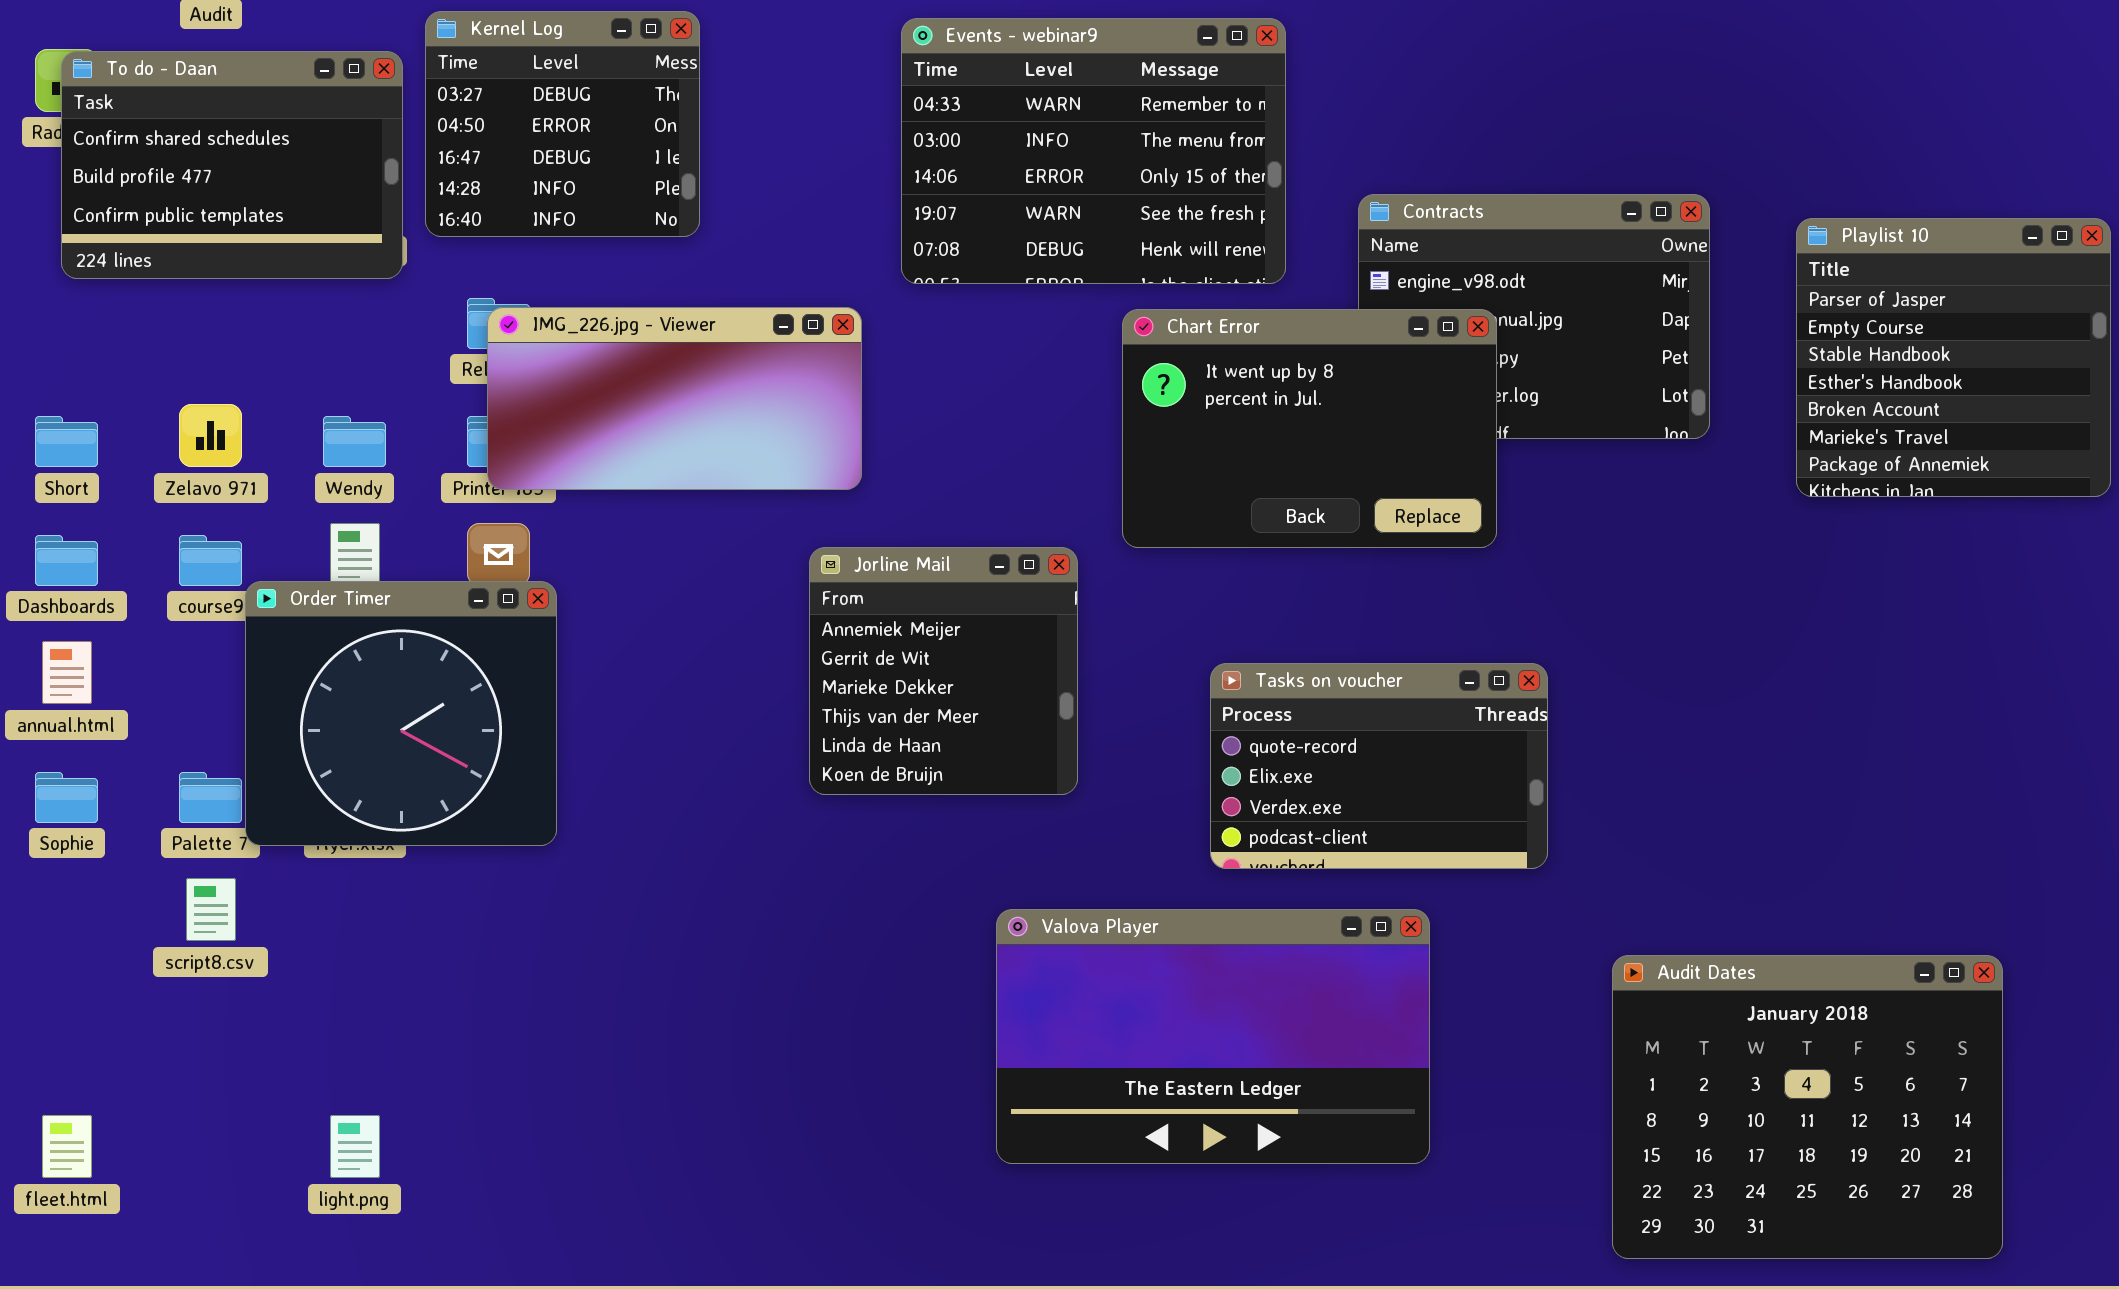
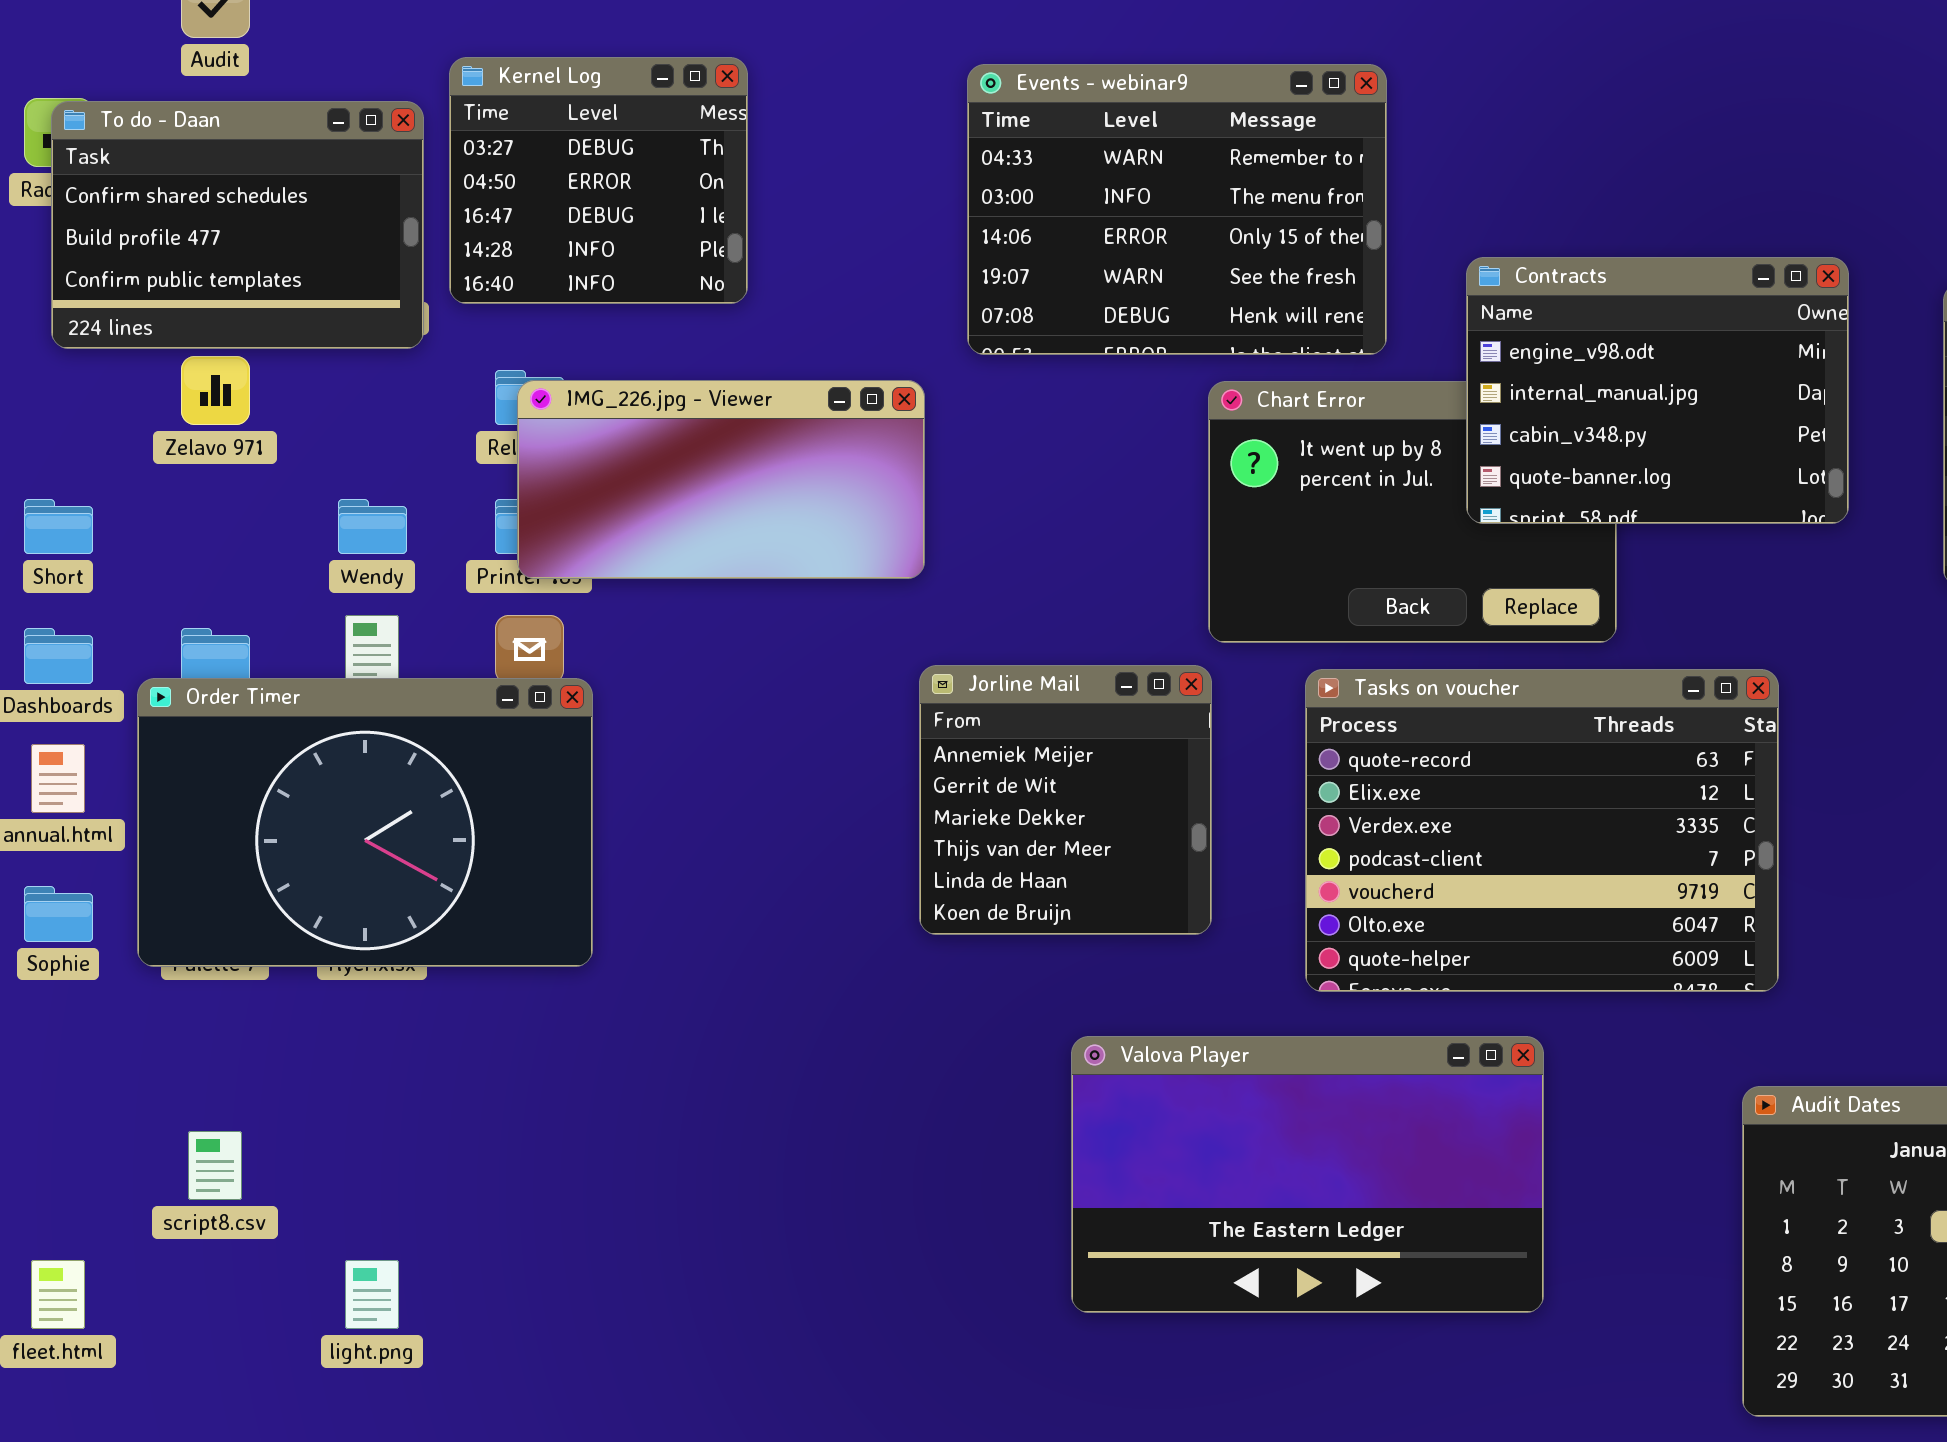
Contracts: [1358,194,1710,439] -> [1466,257,1849,524], raised
Zelavo 971: [179,404,242,467] -> [181,356,250,425], moved
Jorline Mail: [809,547,1078,795] -> [919,665,1212,935], moved
Order Timer: [245,581,557,846] -> [137,678,593,967], resized
Tasks on voucher: [1210,663,1548,869] -> [1305,669,1779,992], resized
script8.csv: [186,878,236,941] -> [188,1131,242,1200], moved

